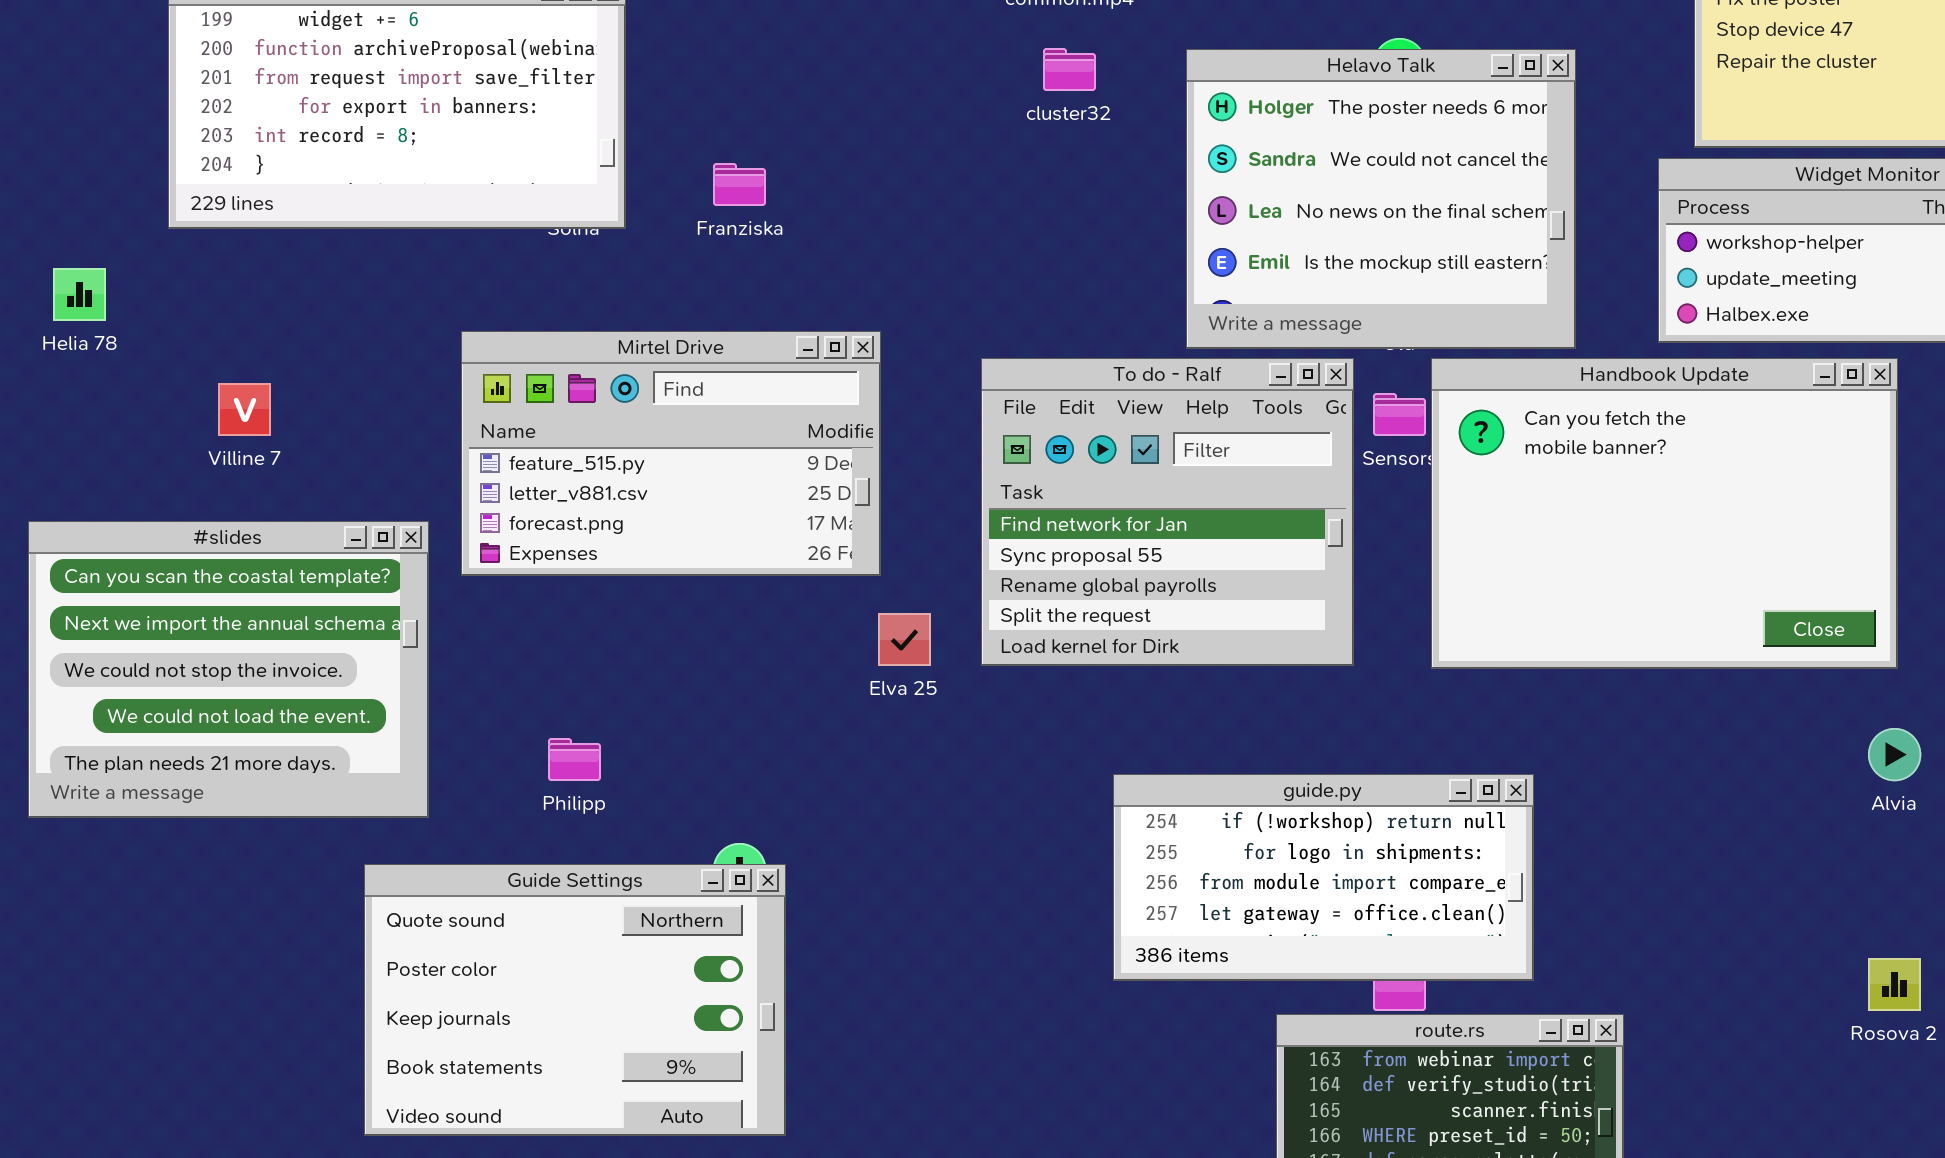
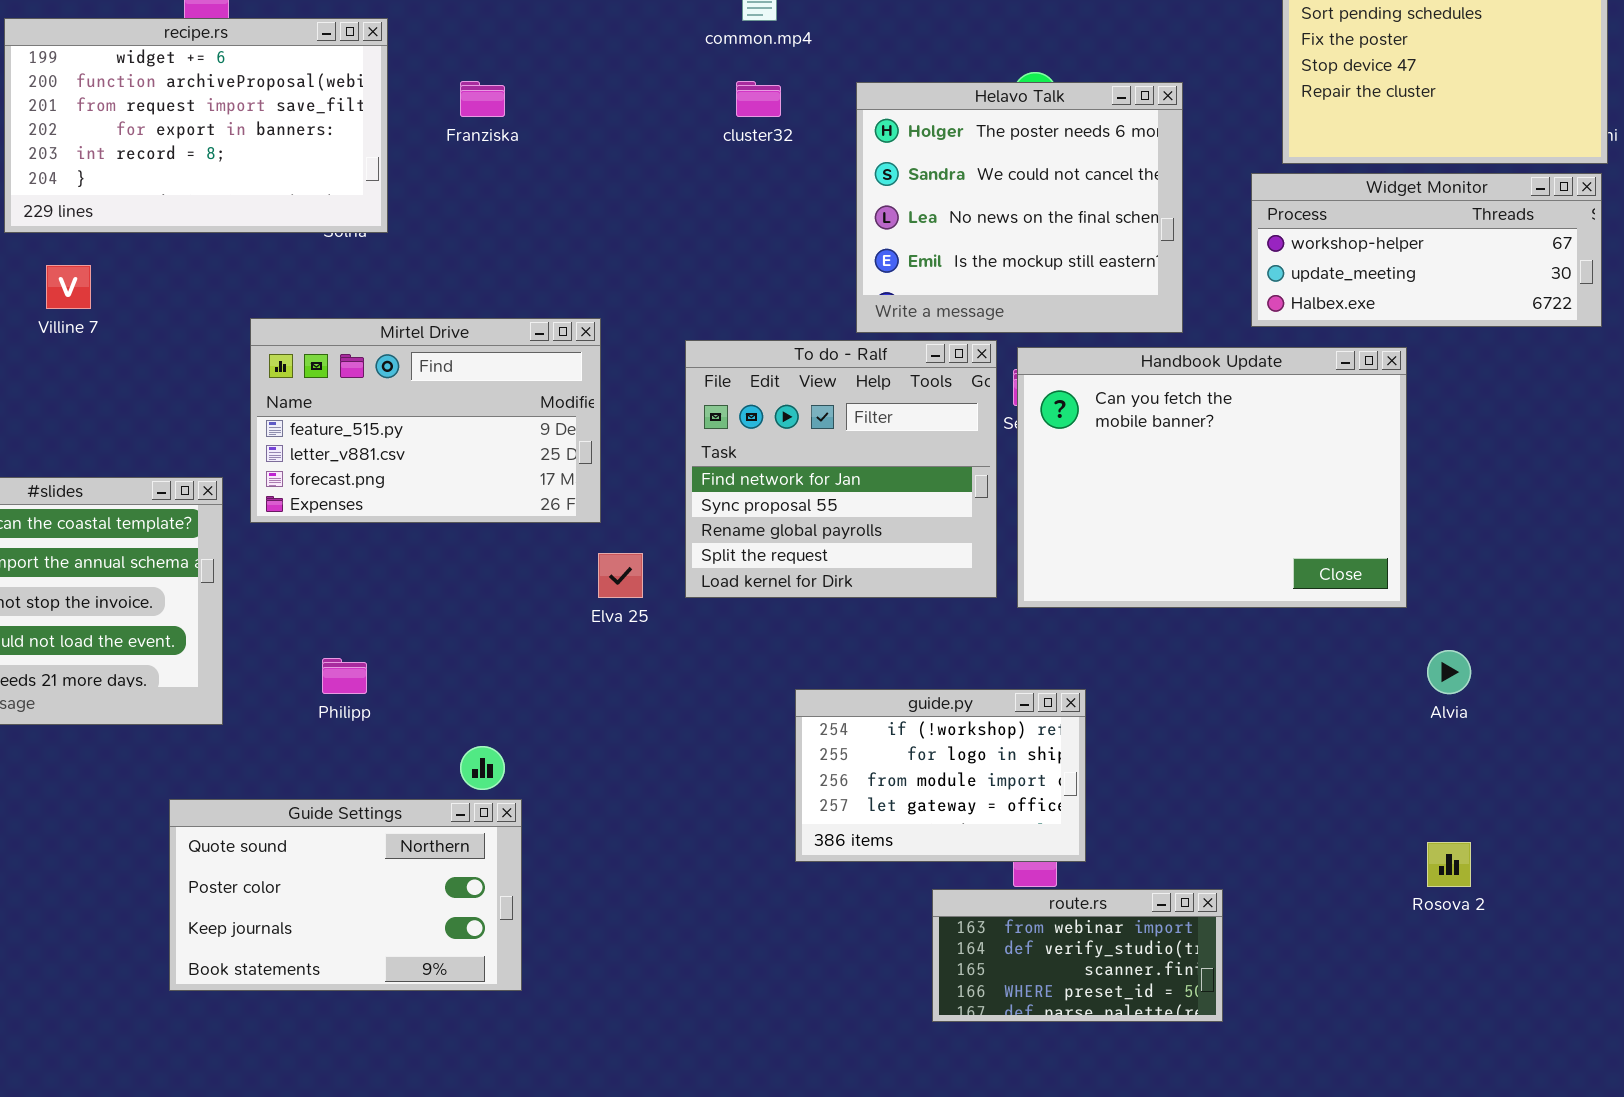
Franziska: [713,163,766,206] -> [460,81,505,117], moved
Handbook Update: [1431,358,1898,669] -> [1017,347,1407,608], moved
Villine 7: [218,383,271,436] -> [46,265,91,309], moved
guide.py: [1113,774,1534,981] -> [795,689,1086,862], resized
Guide Settings: [364,864,786,1136] -> [169,799,522,991], resized

